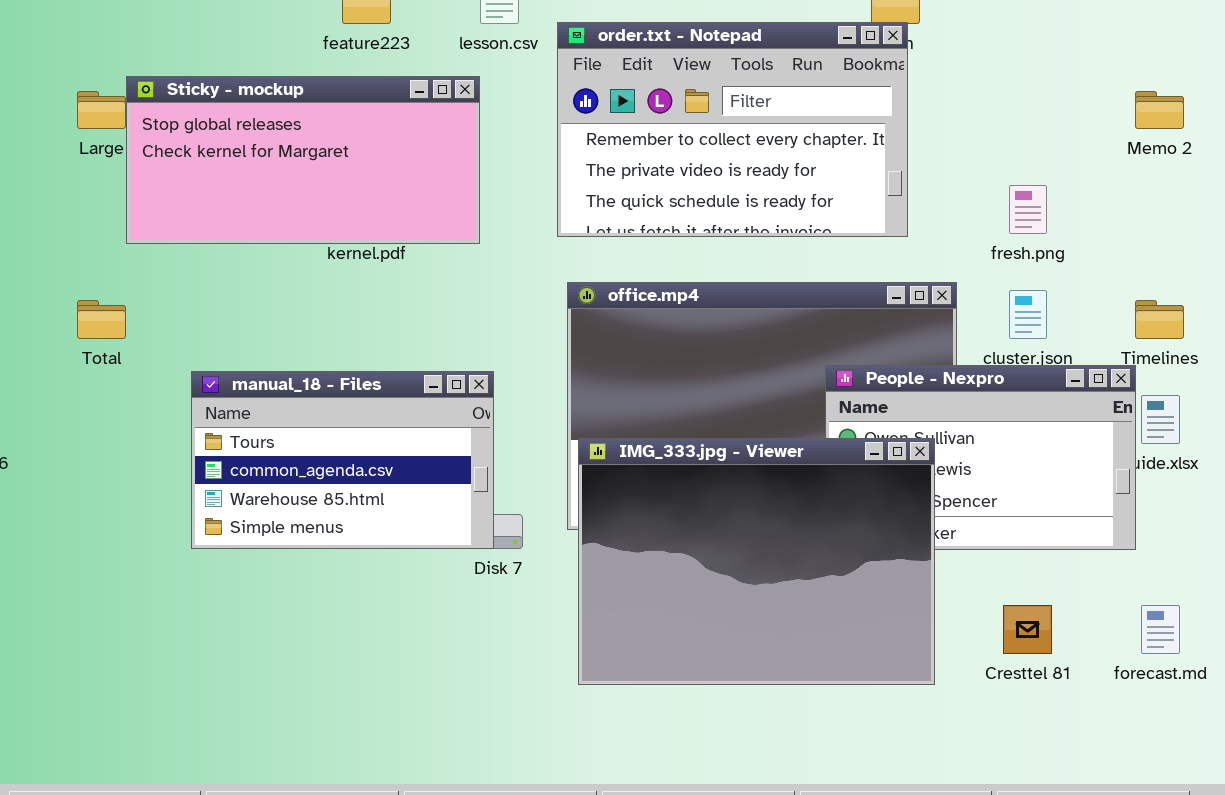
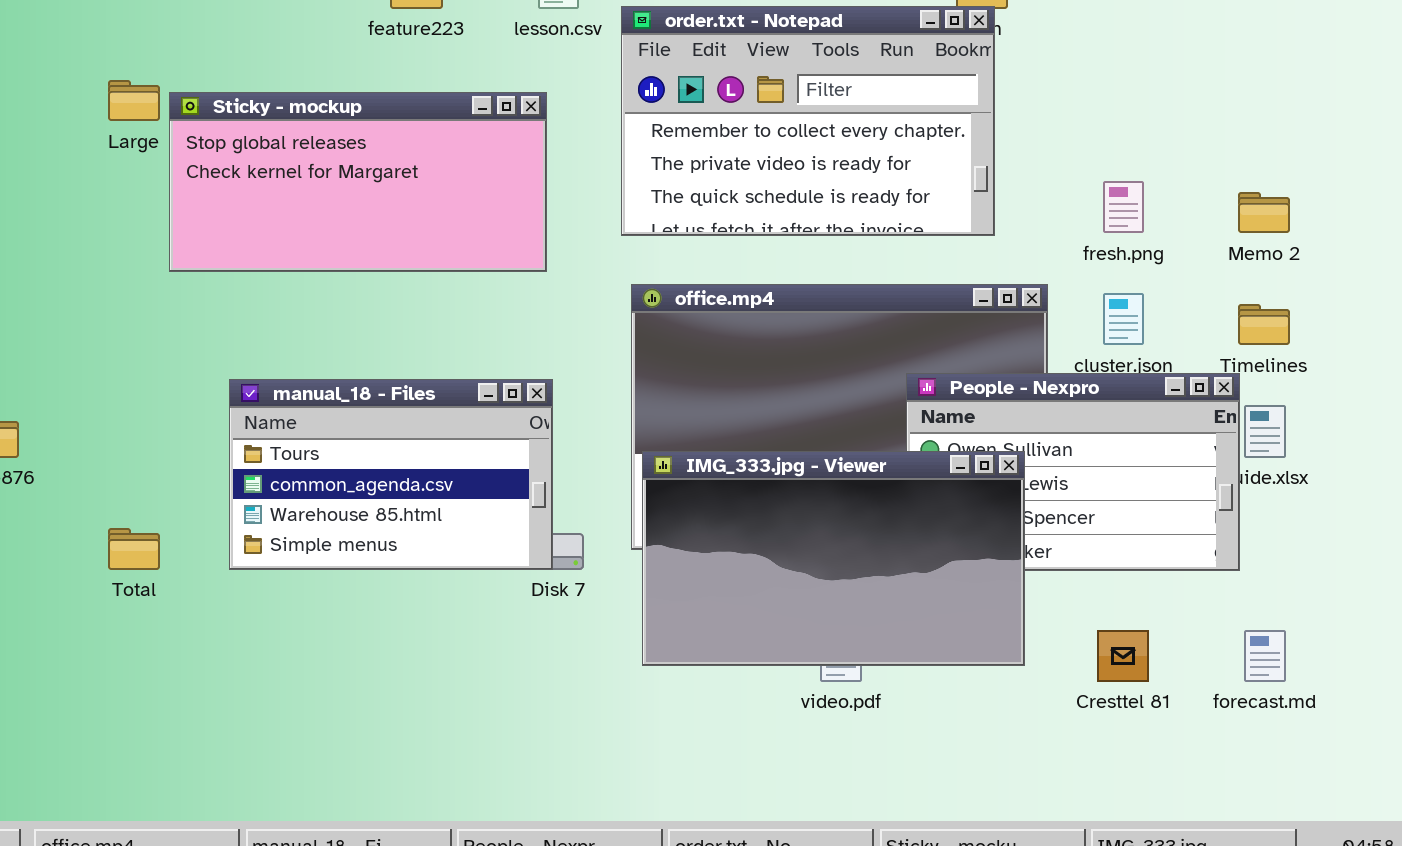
Sticky - mockup: [126,76,480,244] -> [169,92,547,272], moved
Memo 2: [1135,91,1184,129] -> [1238,192,1290,233], moved
Total: [77,300,126,339] -> [108,528,160,570], moved
IMG_333.jpg - Viewer: [578,438,935,685] -> [642,451,1025,666], resized

